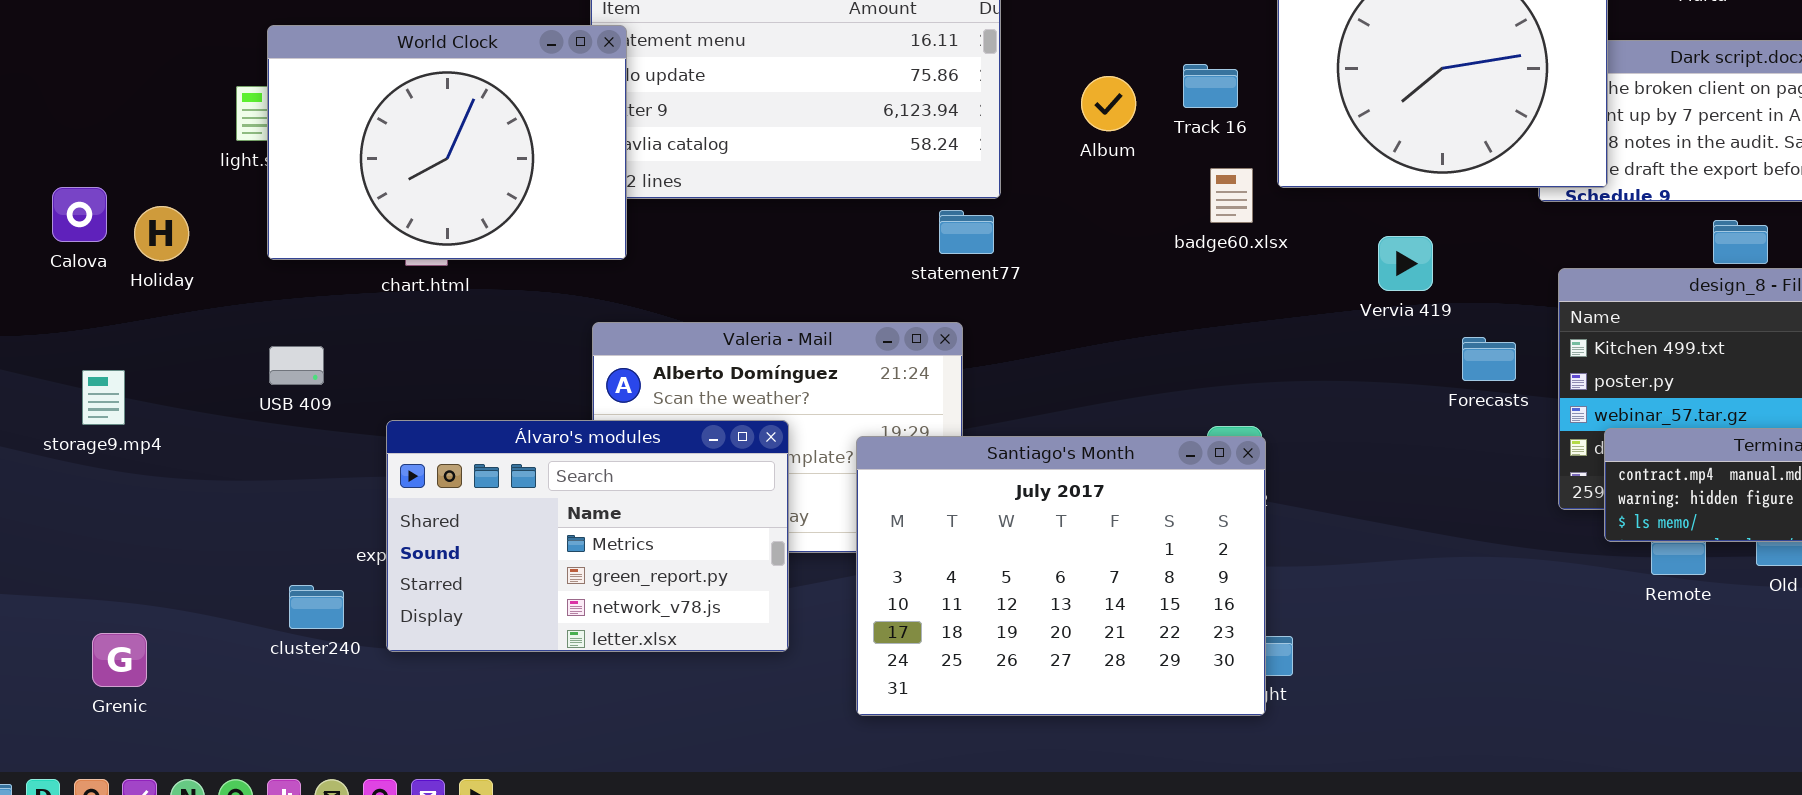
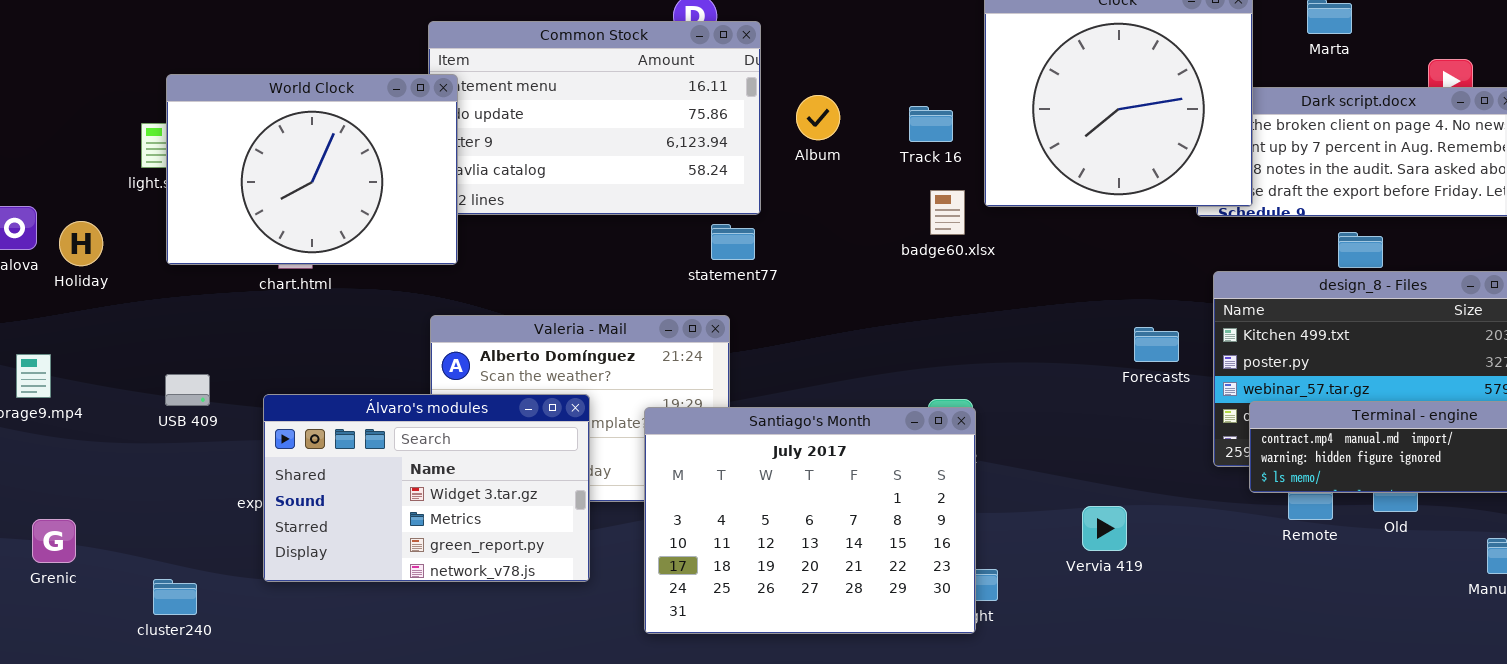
Album: [1081,76,1136,131] -> [796,95,840,140], moved
Vervia 419: [1378,236,1433,291] -> [1082,506,1127,551], moved
USB 409: [269,346,324,385] -> [165,374,210,406], moved
Álvaro's modules: [386,420,789,652] -> [263,394,590,582], scrolled up 1 row
cluster240: [289,585,344,629] -> [153,579,197,615], moved
Grenic: [92,633,147,687] -> [32,519,76,563], moved

